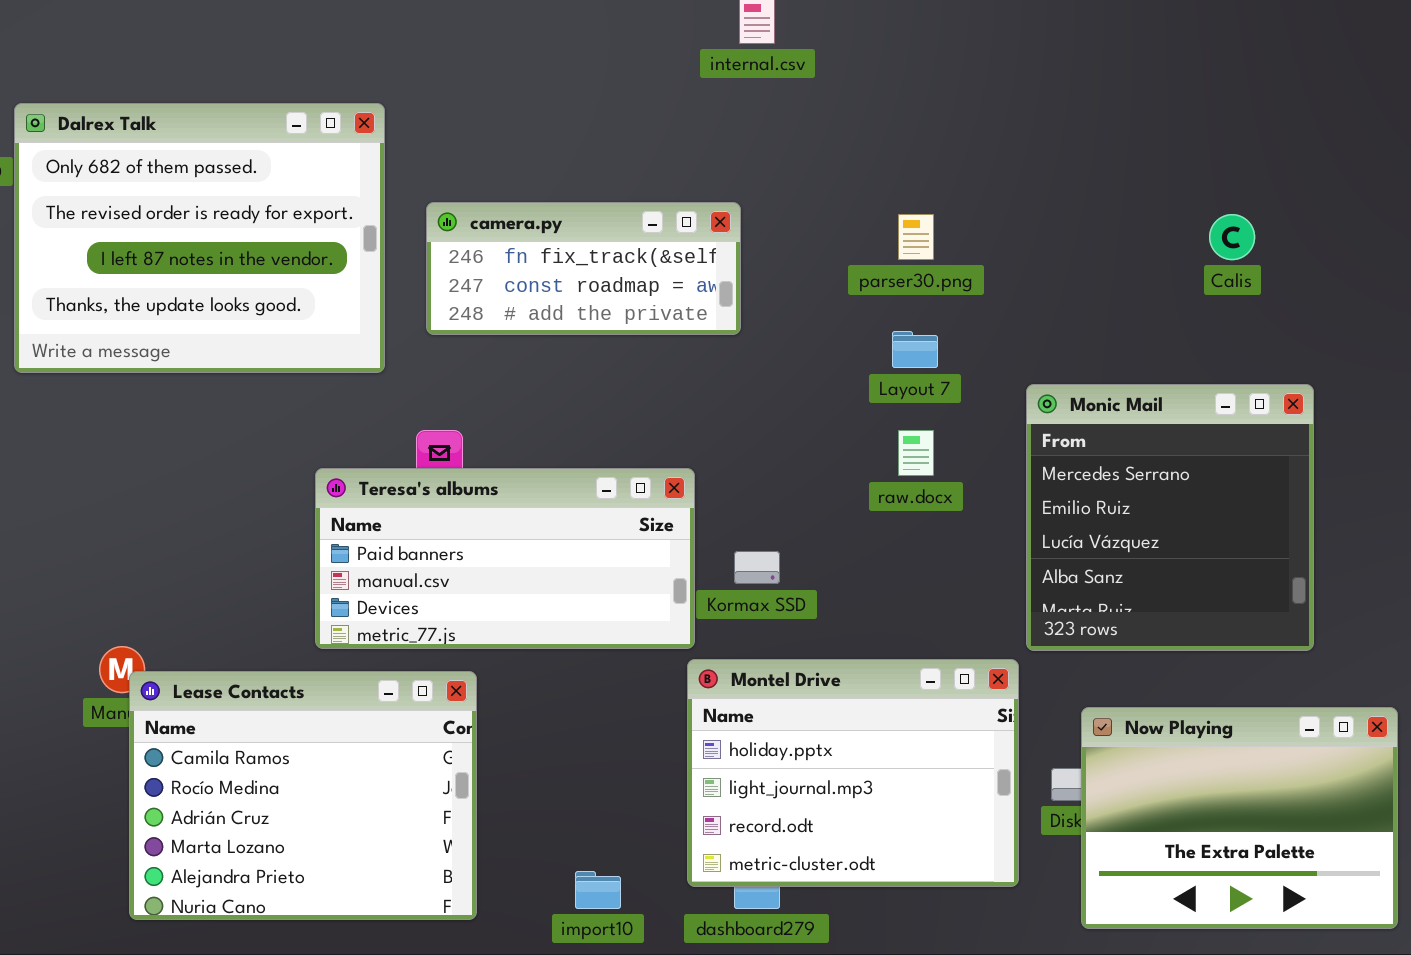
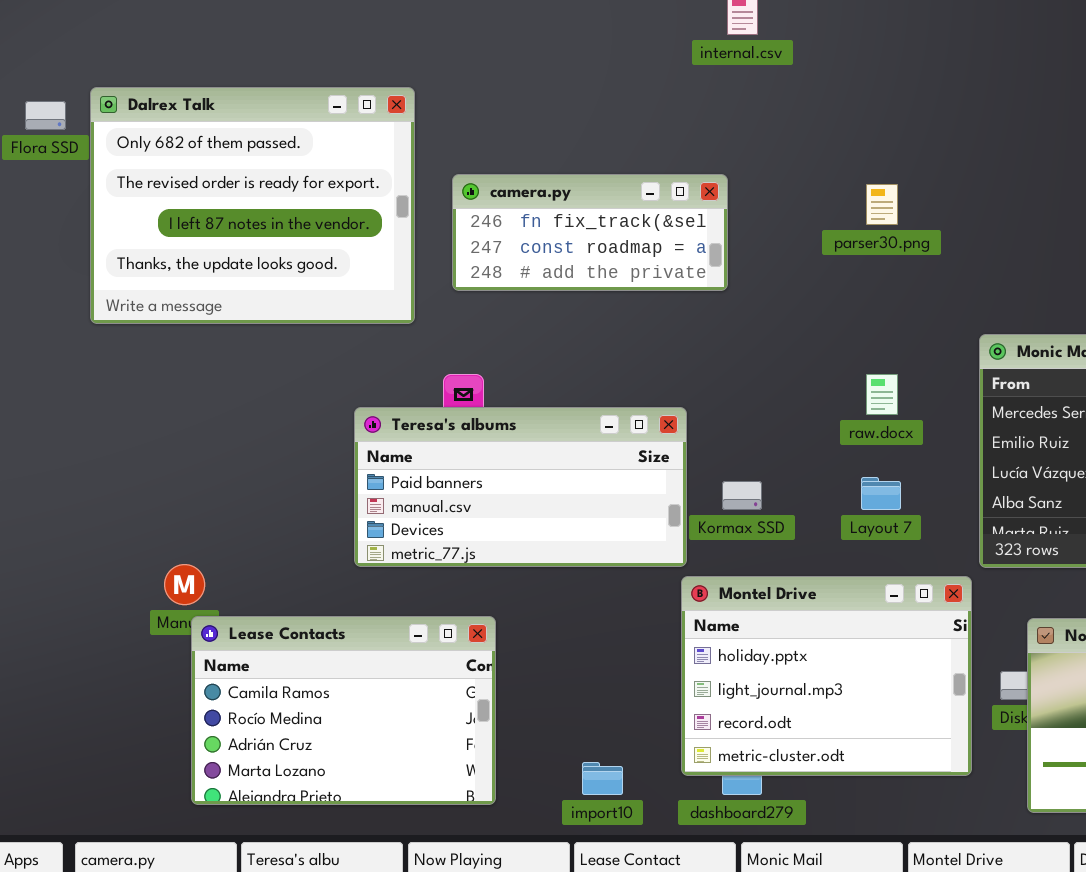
Layout 7: [892,331,938,368] -> [861,477,901,510], moved
Lease Contacts: [129,671,477,920] -> [191,616,496,805], resized

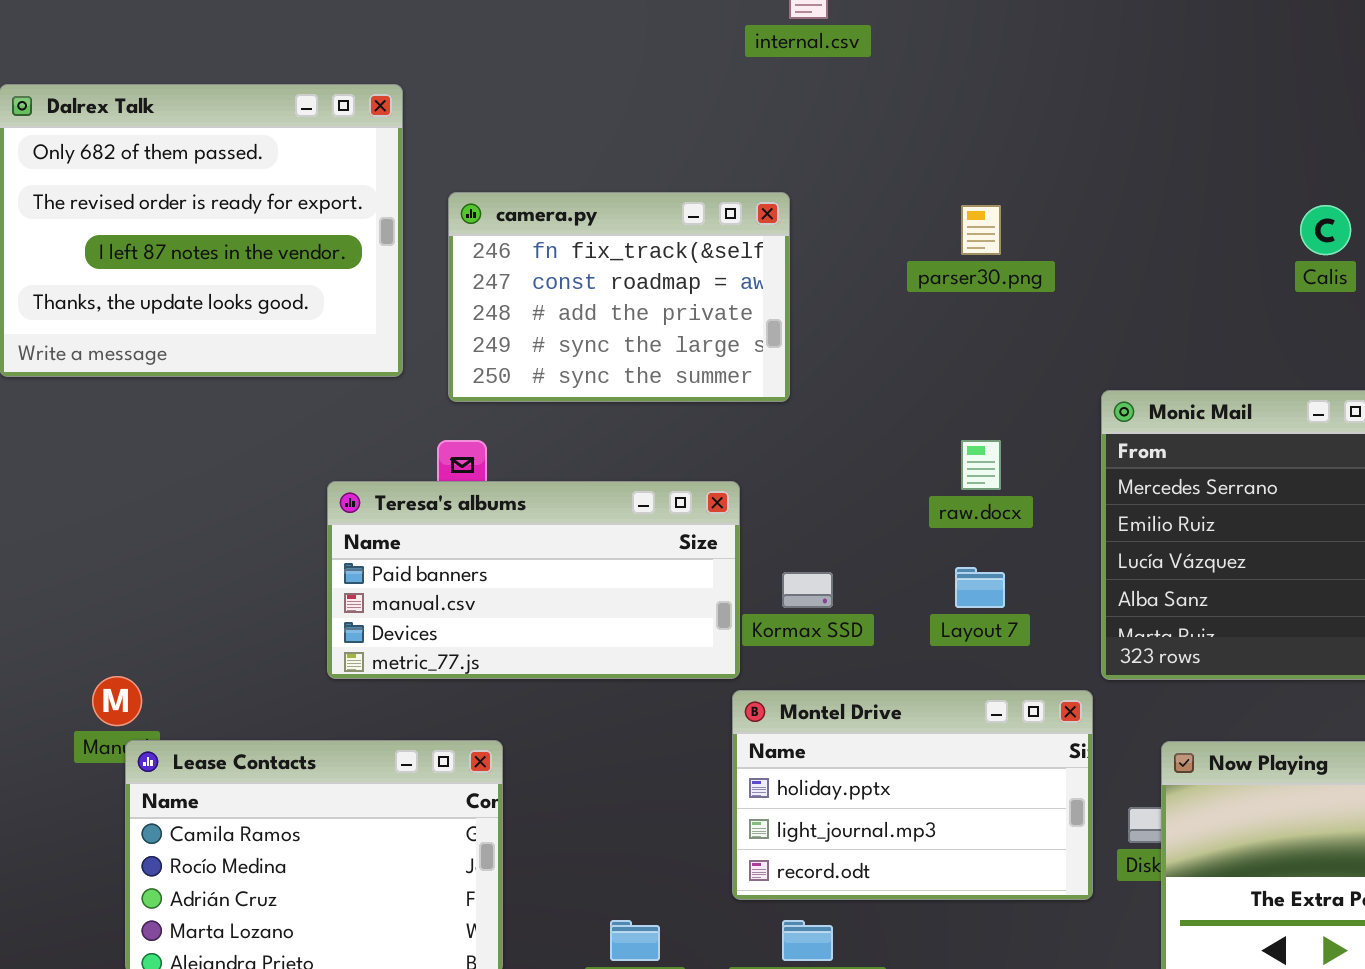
camera.py: [452,174,728,291] -> [448,192,790,402], resized
Montel Drive: [681,576,972,776] -> [732,690,1093,900], resized

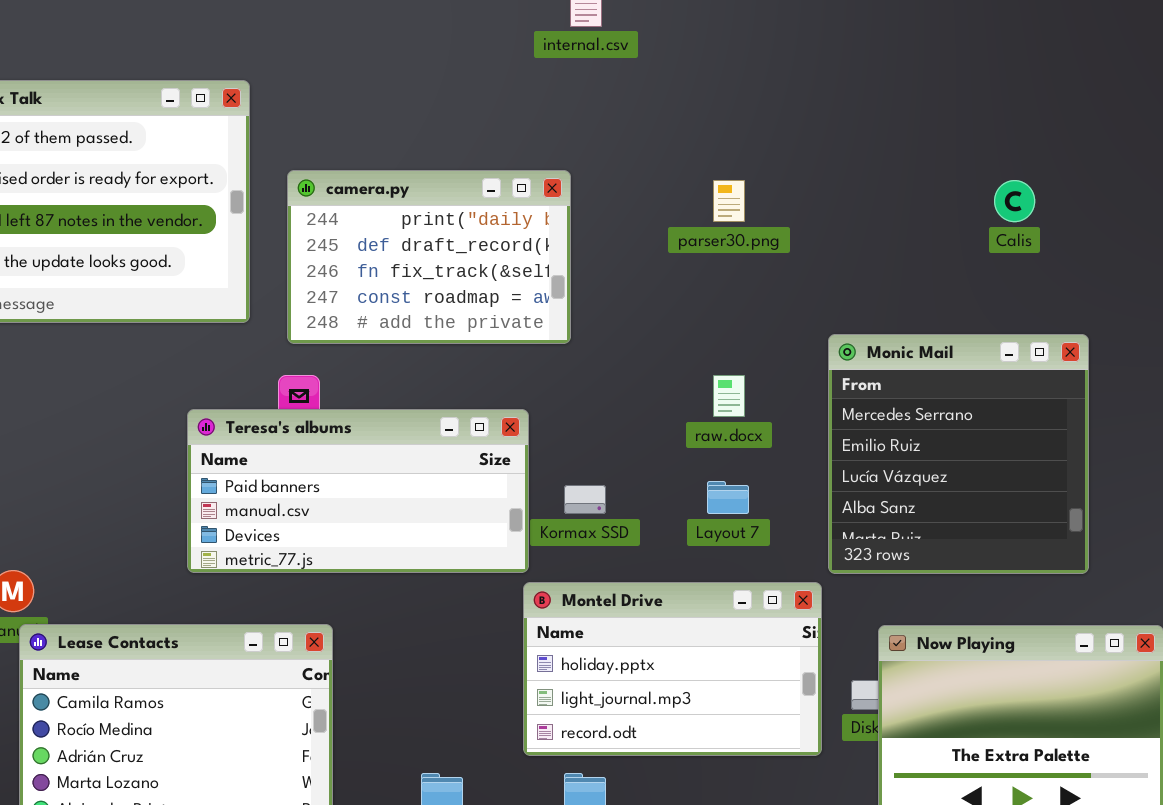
camera.py: [448,192,790,402] -> [287,170,571,344], scrolled up 2 rows

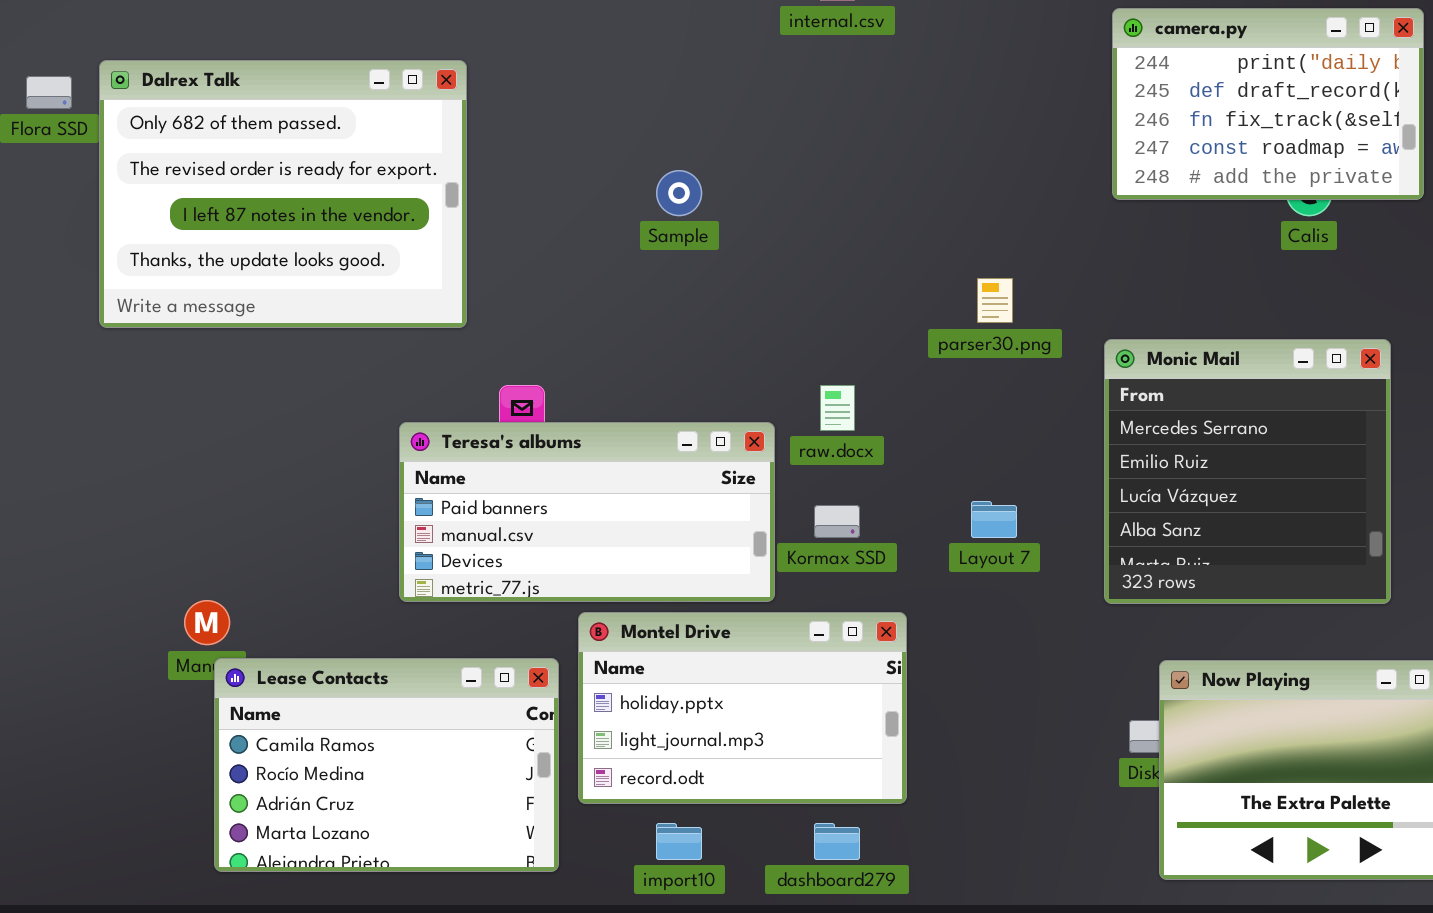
camera.py: [287,170,571,344] -> [1112,8,1424,200], moved
parser30.png: [713,180,745,222] -> [977,278,1013,323], moved
raw.docx: [713,375,745,417] -> [820,385,855,431], moved
Montel Drive: [523,582,822,756] -> [578,612,907,804], moved

